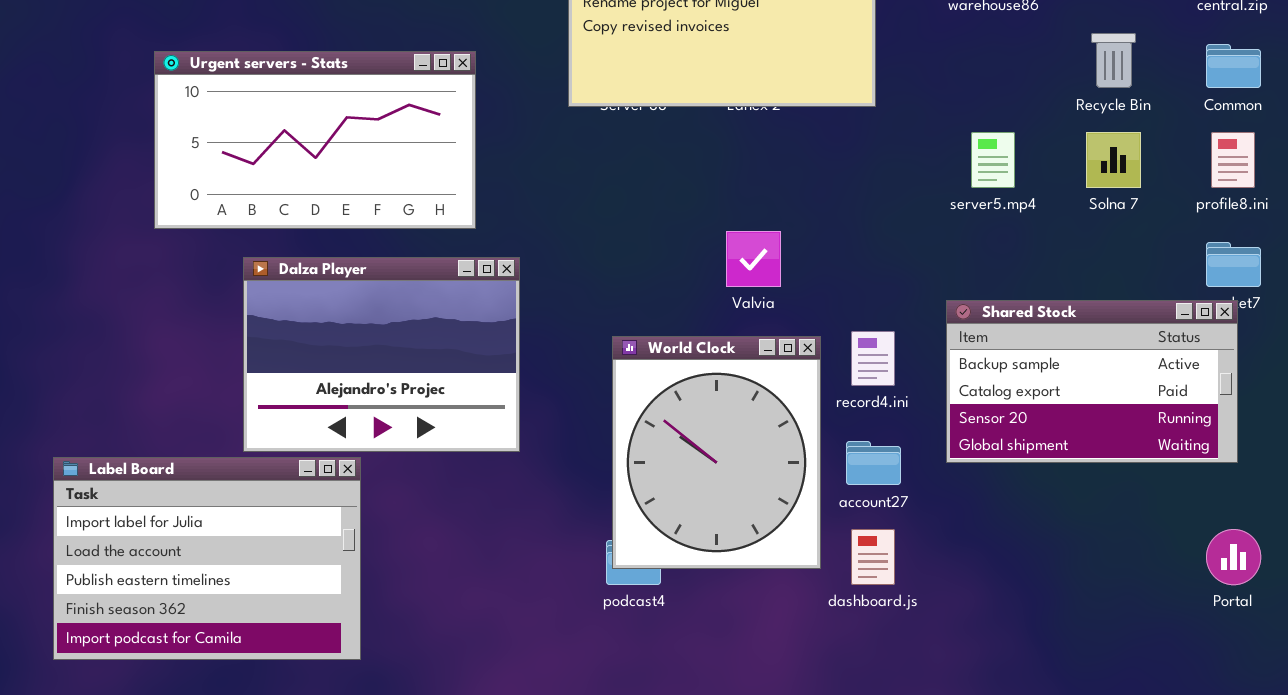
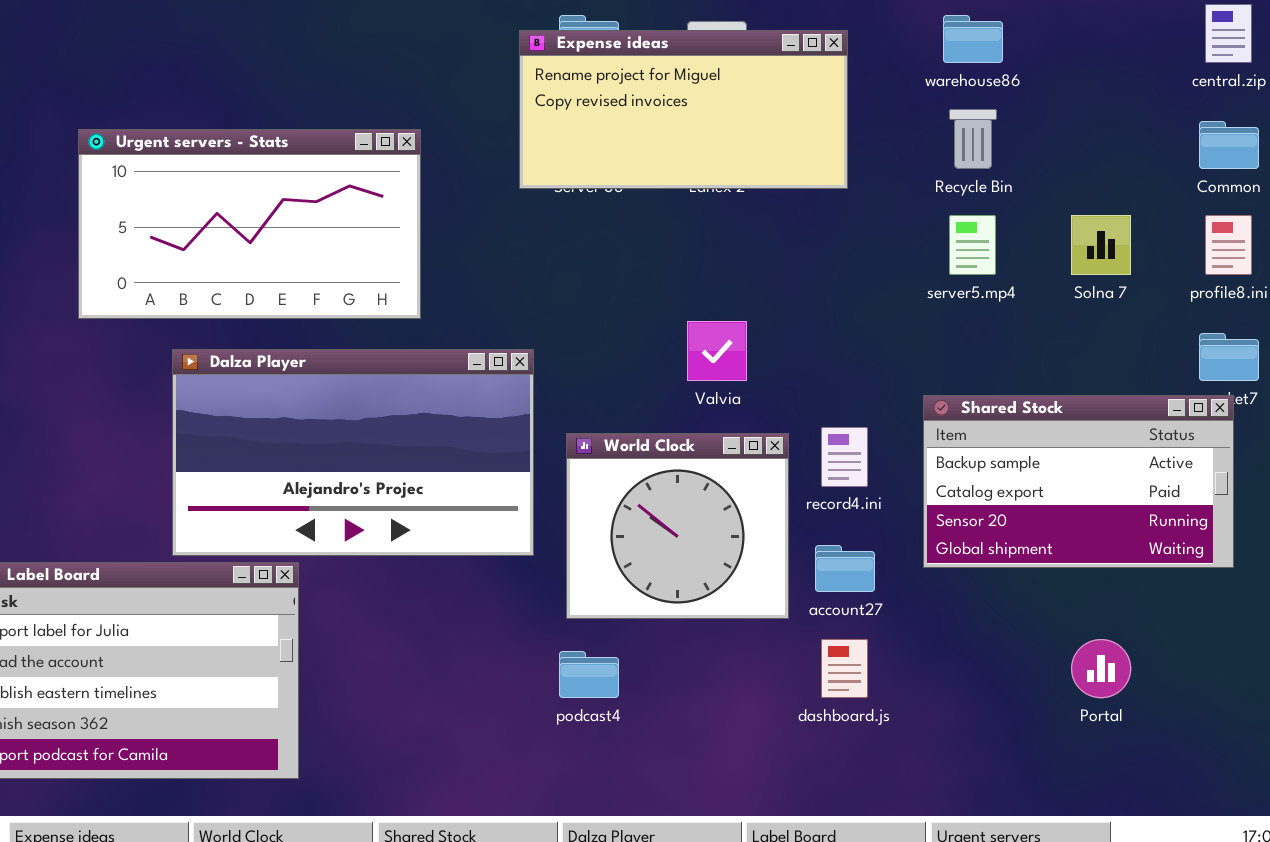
Recycle Bin: [1091,33,1136,88] -> [949,109,997,169], moved
Dalza Player: [243,257,520,452] -> [172,349,534,556], resized
World Clock: [612,336,821,569] -> [566,433,789,619], resized
Portal: [1206,529,1261,585] -> [1071,639,1131,698], moved

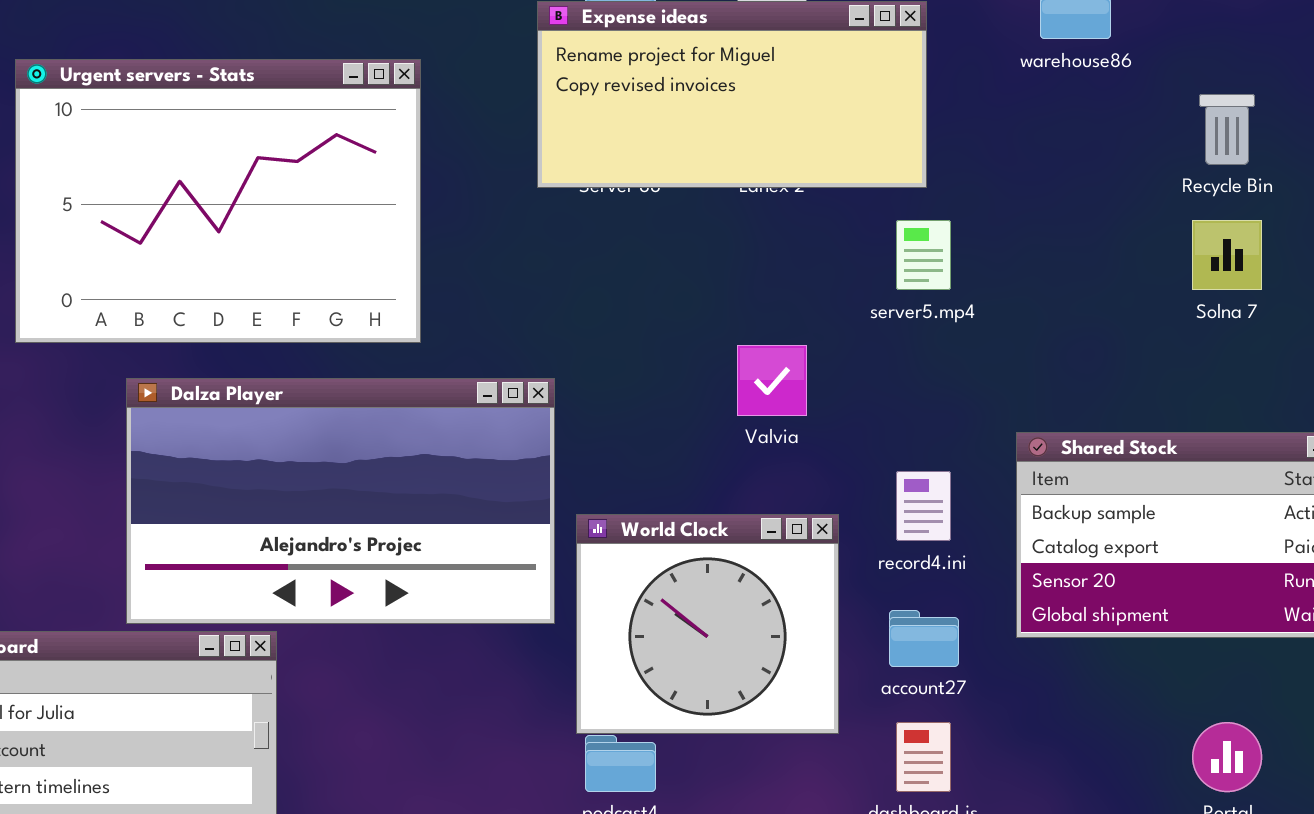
Recycle Bin: [949,109,997,169] -> [1199,94,1255,165], moved
Urgent servers - Stats: [78,129,421,319] -> [15,59,421,343], resized
server5.mp4: [949,215,996,275] -> [896,220,951,290], moved
World Clock: [566,433,789,619] -> [576,514,839,734], moved

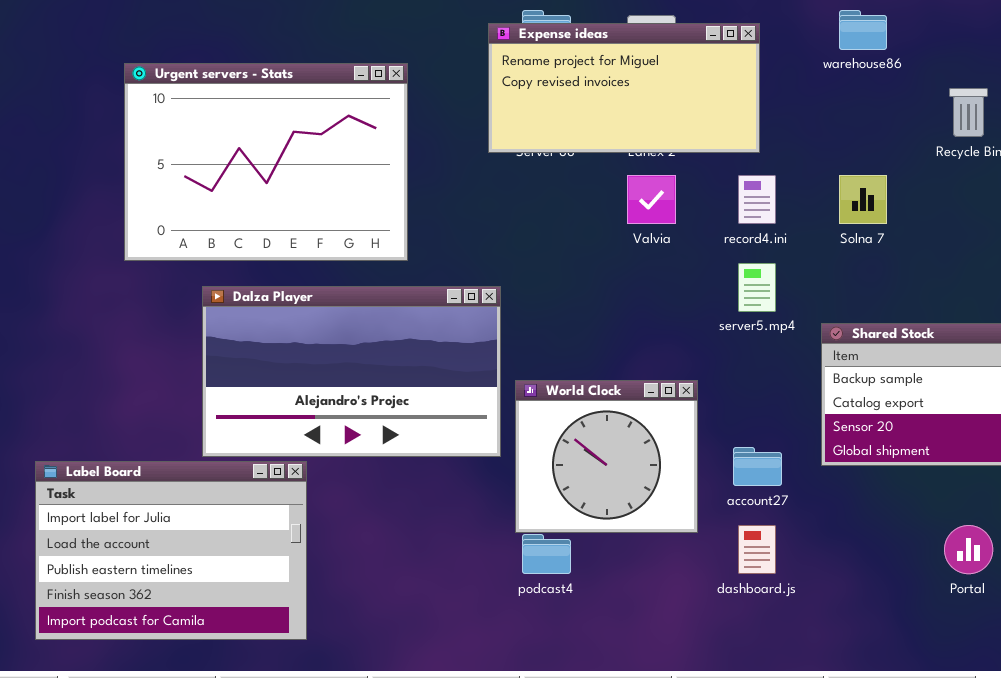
server5.mp4: [896,220,951,290] -> [738,263,776,312], moved
Solna 7: [1192,220,1262,290] -> [839,175,887,224], moved
Valvia: [737,345,807,416] -> [627,175,676,224], moved
record4.ini: [896,471,951,541] -> [738,175,776,224], moved

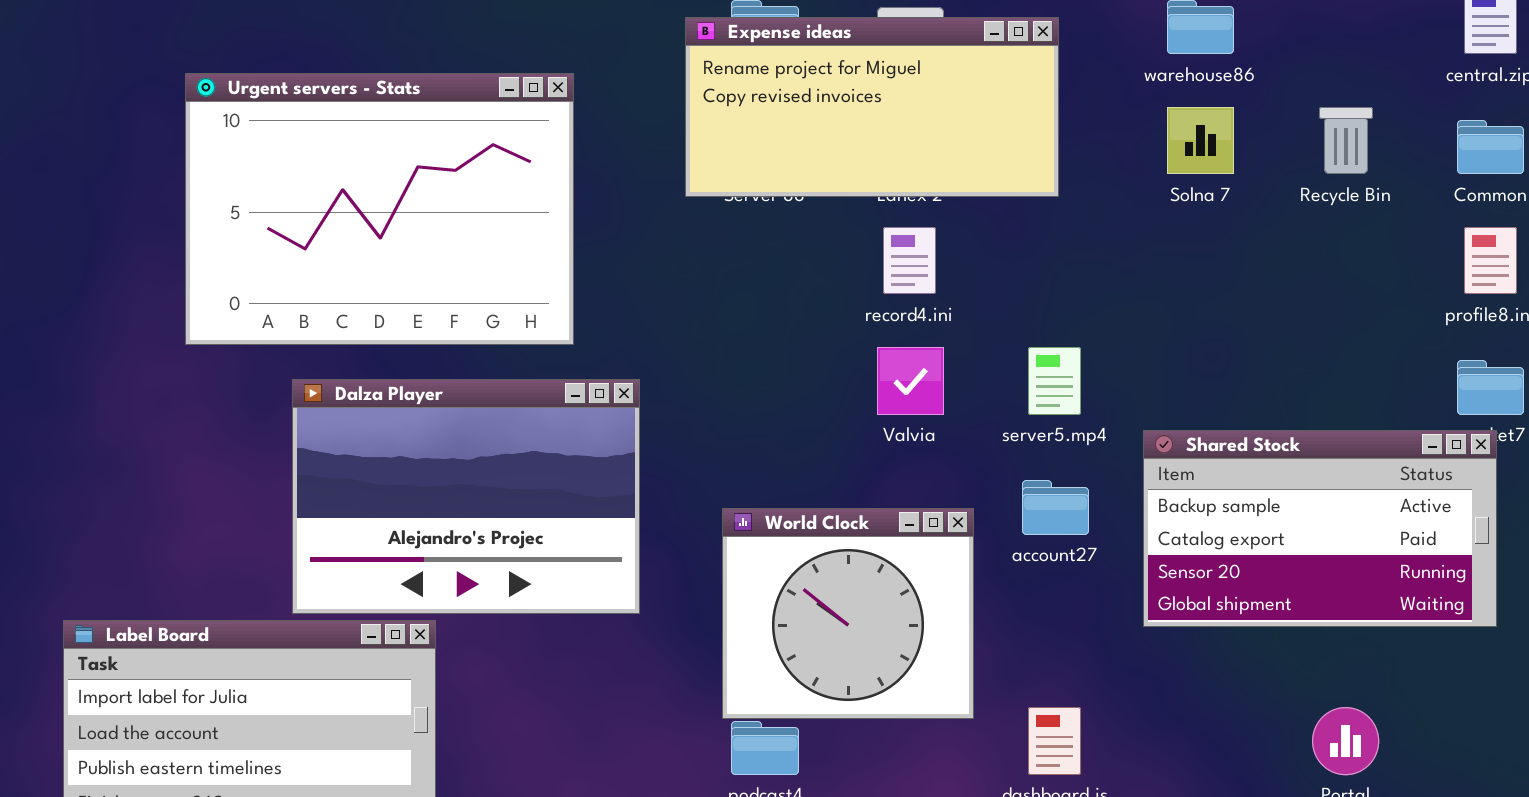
Valvia: [627,175,676,224] -> [877,347,944,415], moved
record4.ini: [738,175,776,224] -> [883,227,936,294], moved
Solna 7: [839,175,887,224] -> [1167,107,1234,174], moved
Dalza Player: [202,286,501,457] -> [292,379,640,614], resized
account27: [733,447,782,486] -> [1022,480,1089,535], moved

